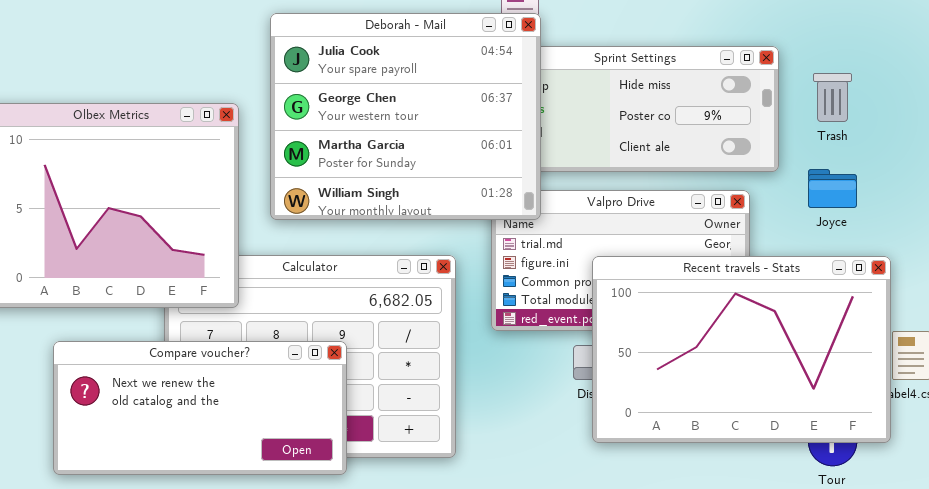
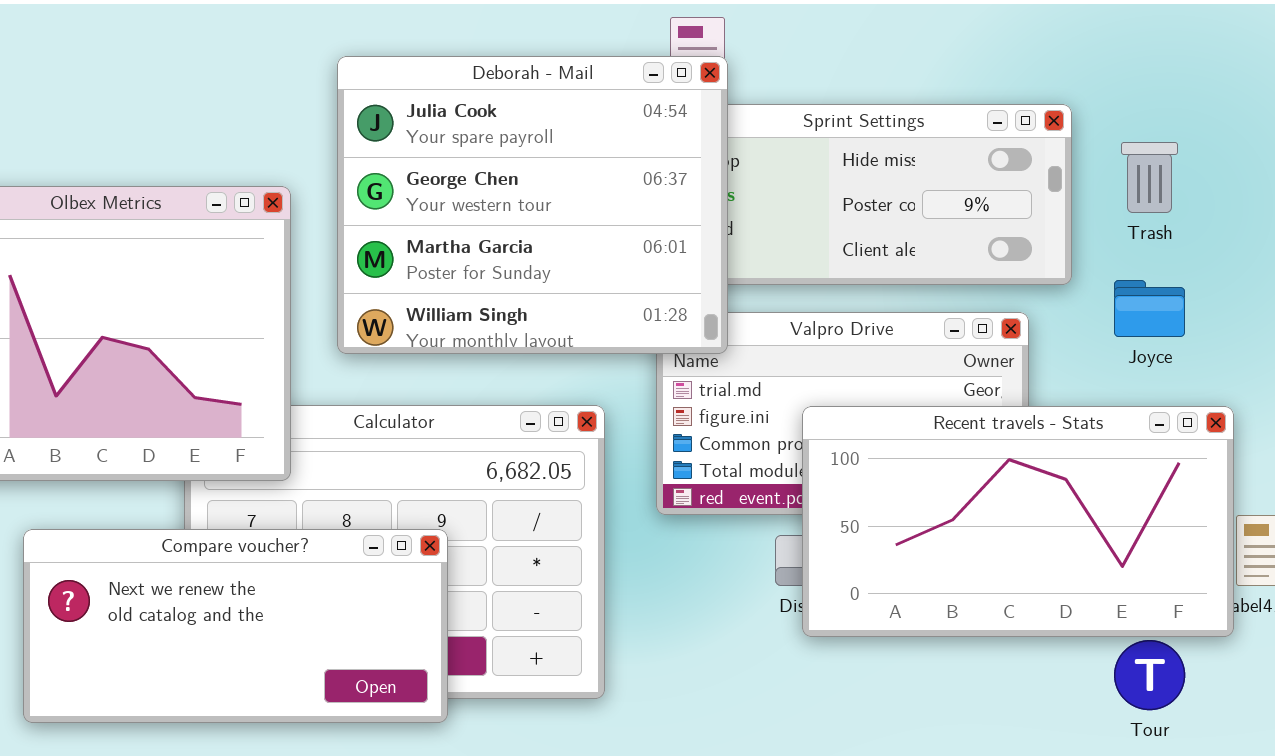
Recent travels - Stats: [592,256,891,443] -> [802,406,1234,637], resized

